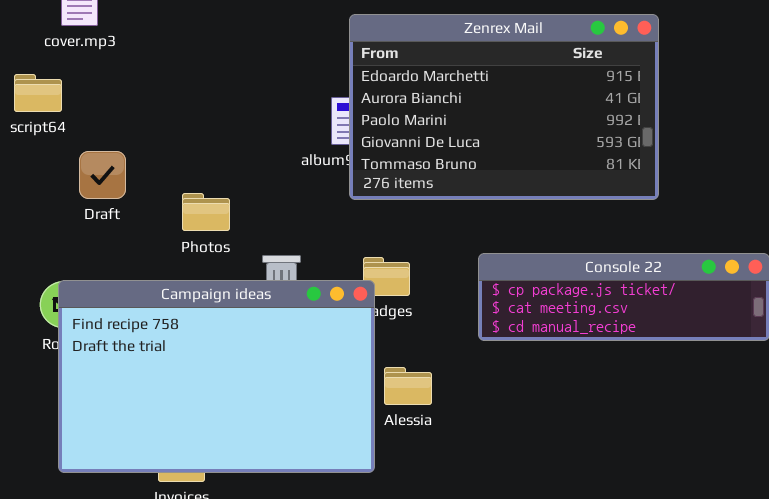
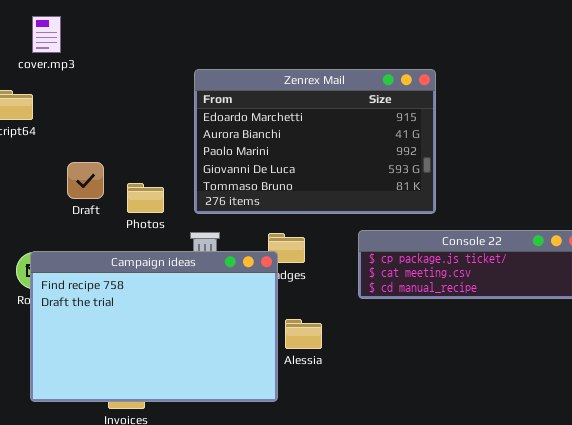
Zenrex Mail: [349,14,659,200] -> [194,69,436,214], moved
Draft: [79,151,126,199] -> [67,162,104,199], moved

